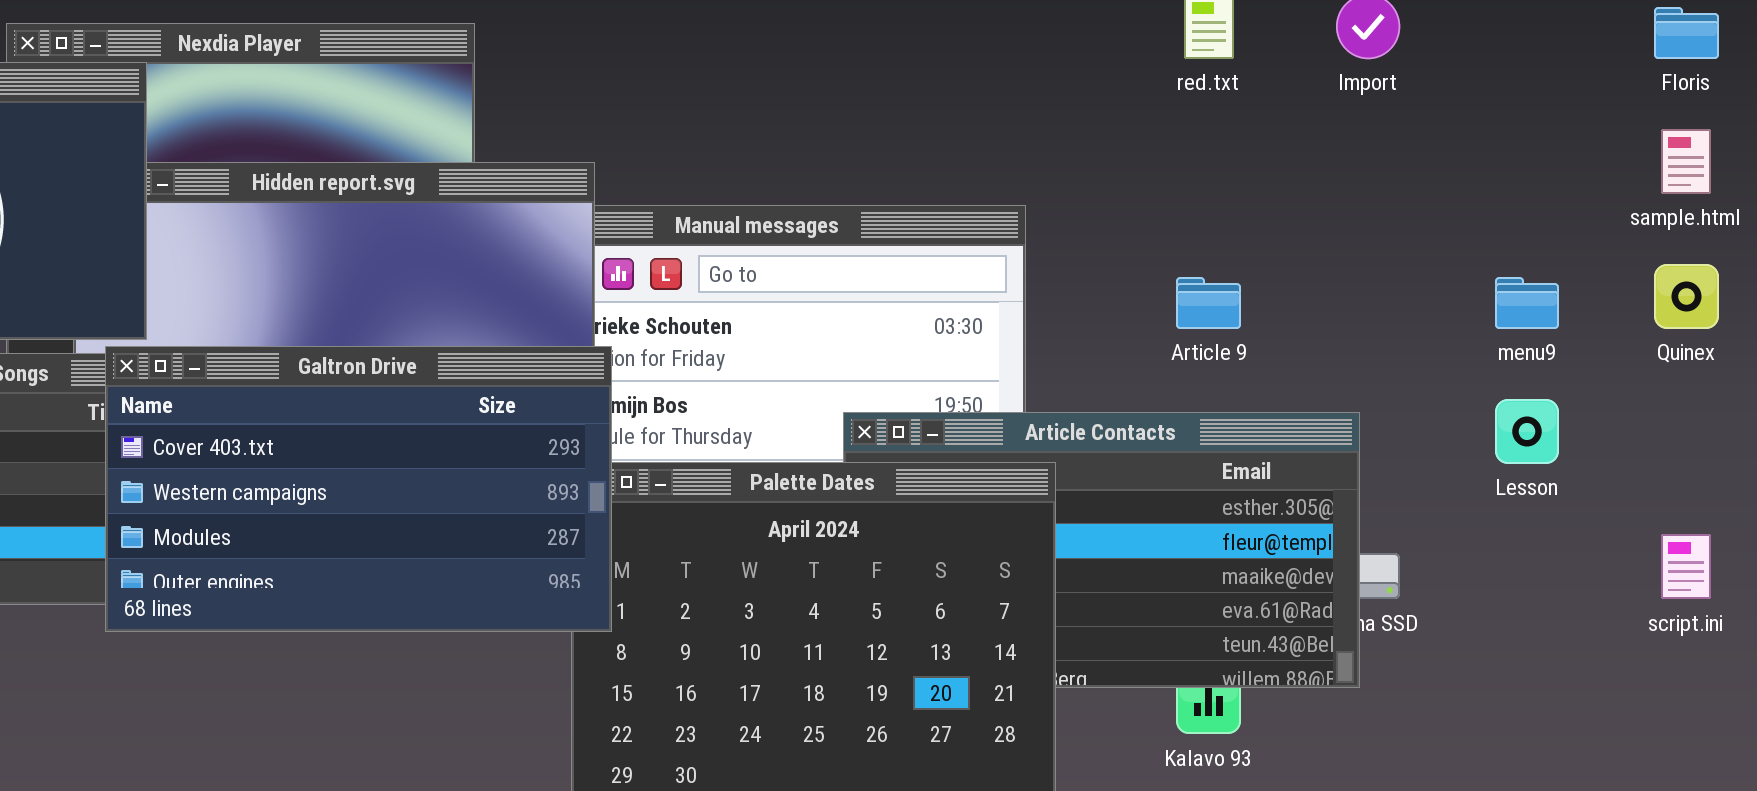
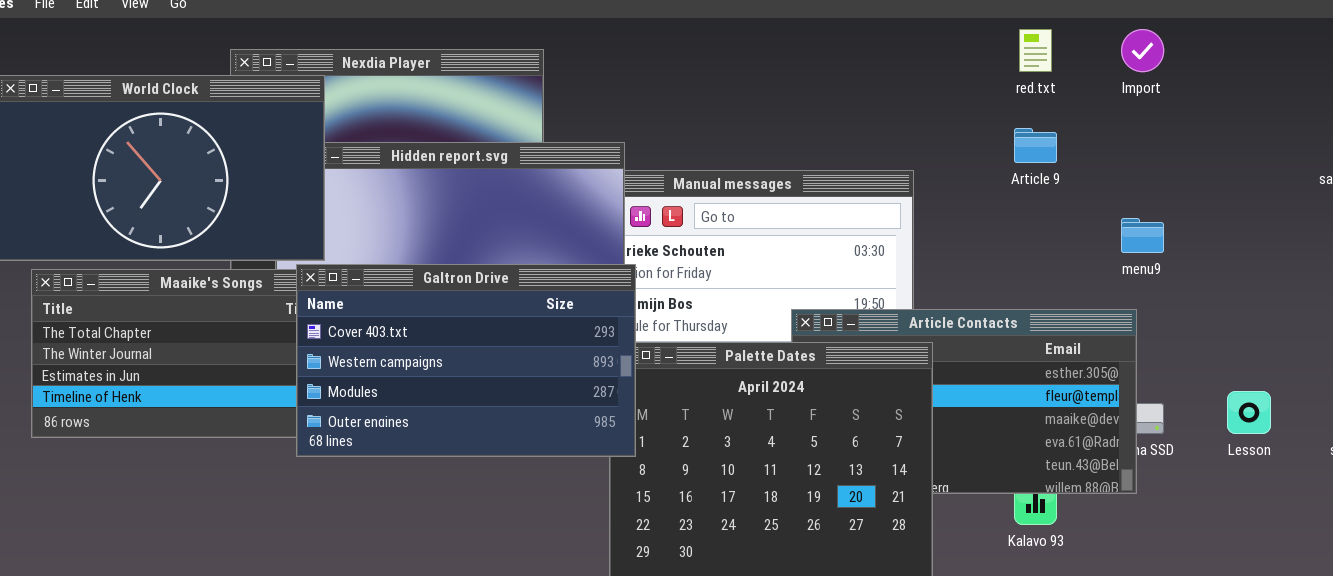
Article 9: [1176,277,1241,329] -> [1014,128,1057,163], moved
menu9: [1495,277,1559,329] -> [1121,218,1164,253], moved
Lesson: [1495,399,1559,464] -> [1227,391,1271,434], moved

